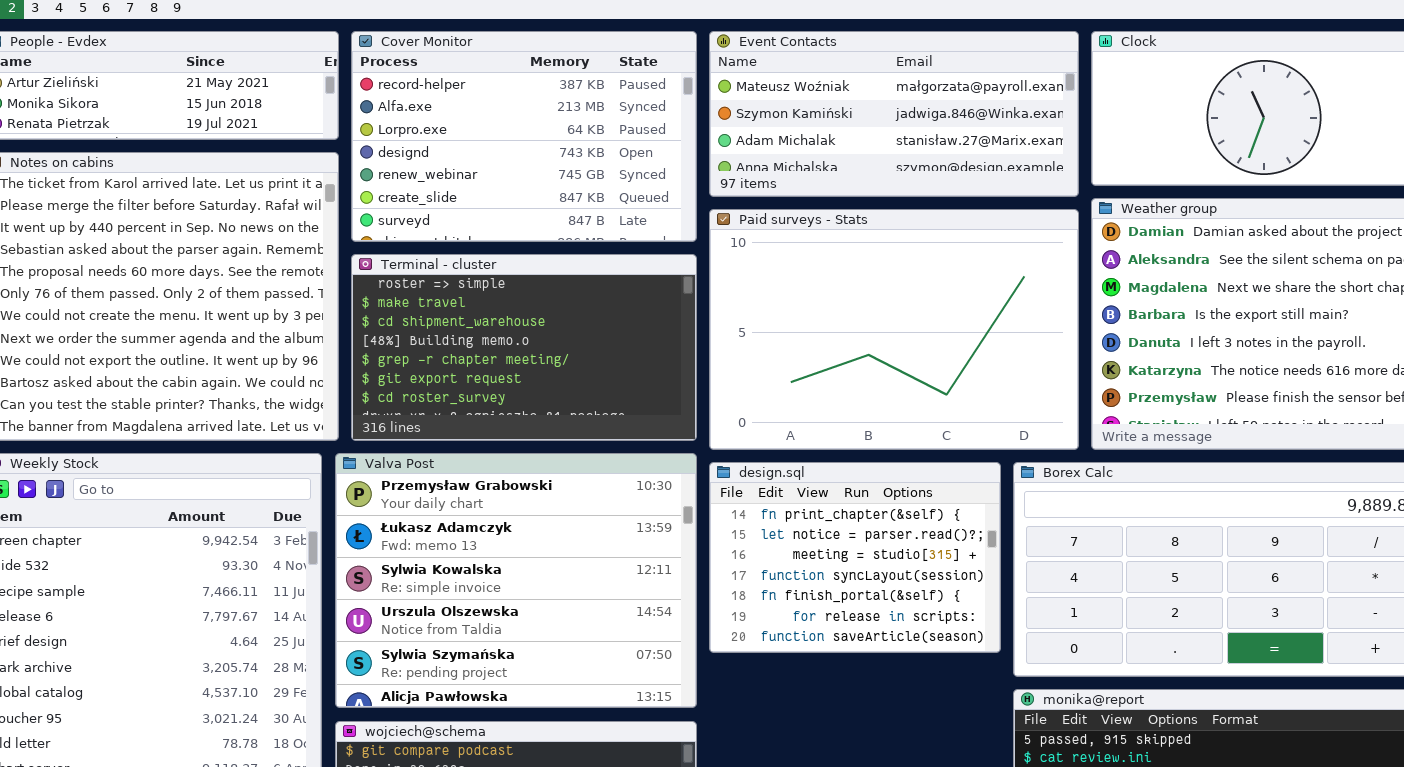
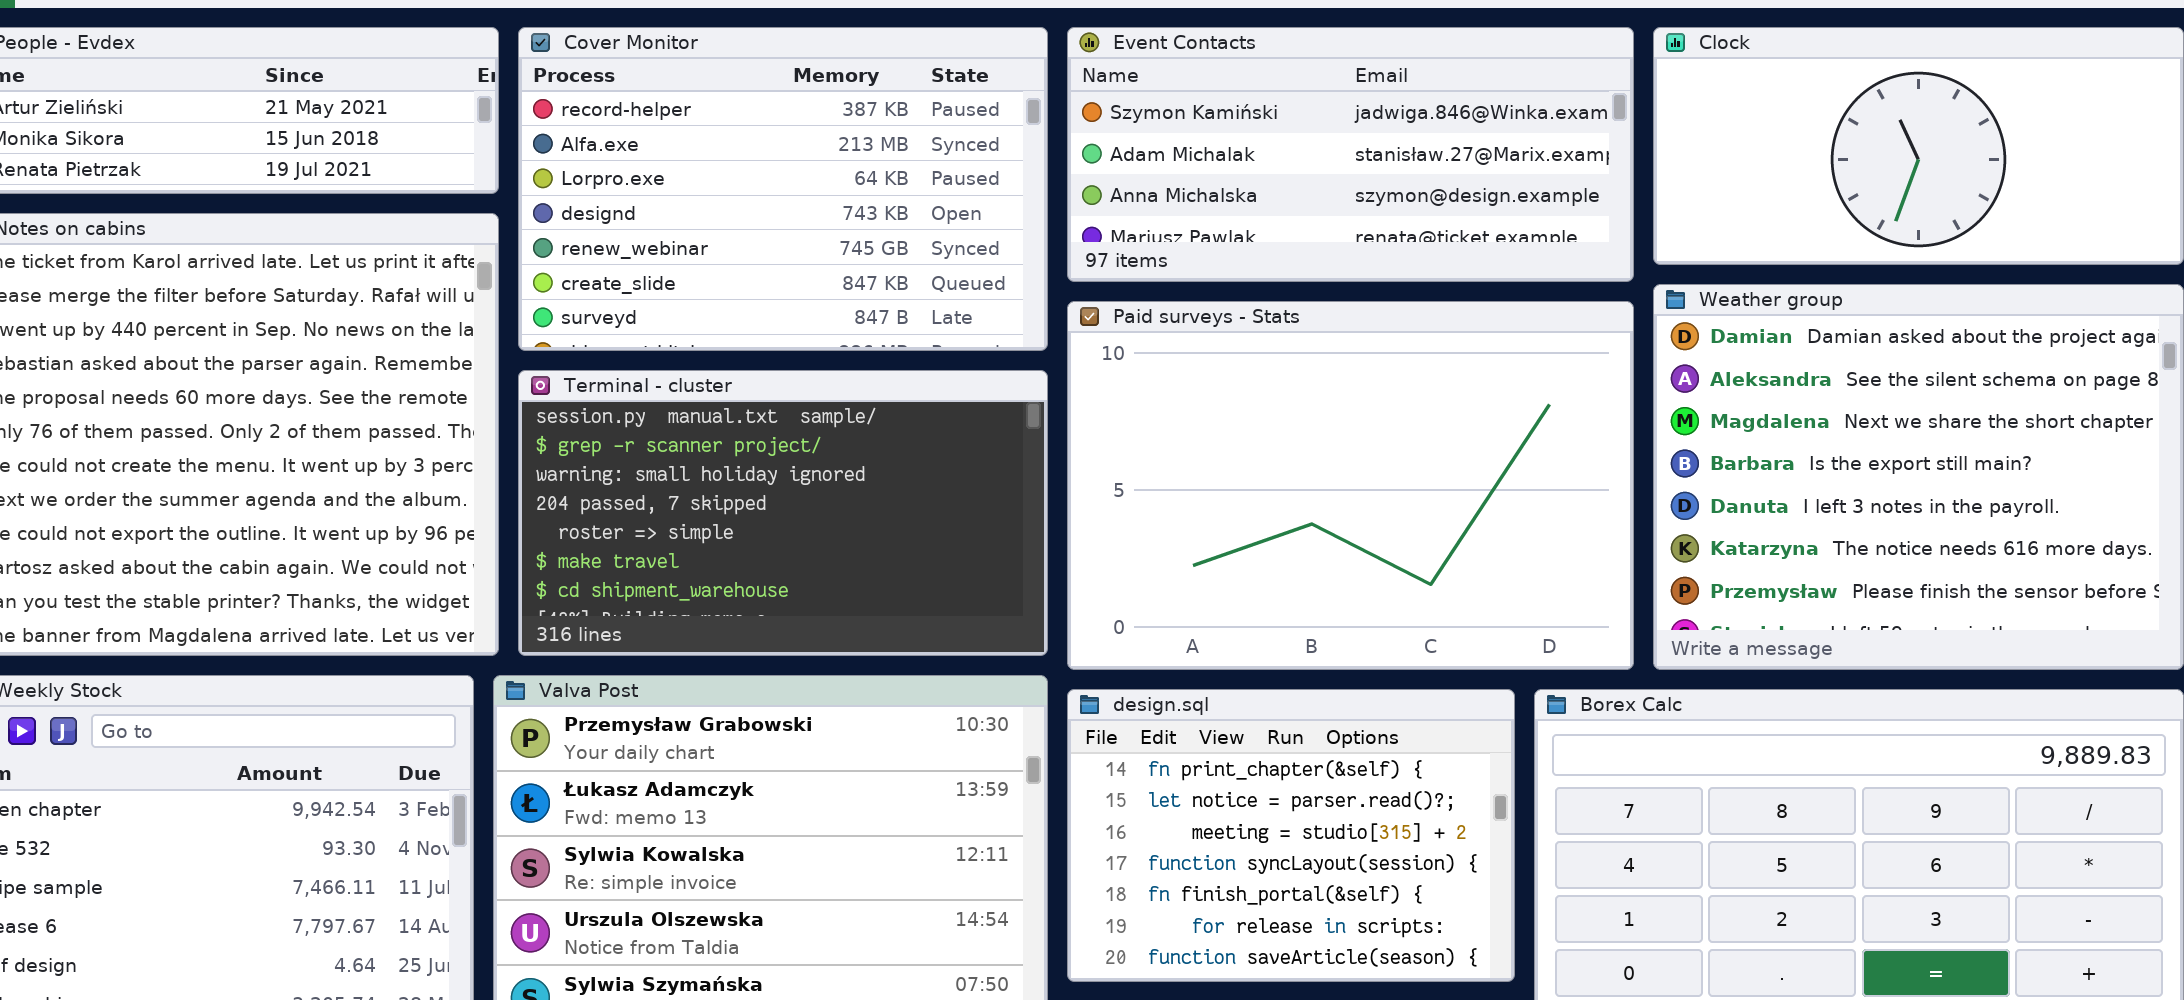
Event Contacts: [709,31,1079,197] -> [1067,27,1634,282], scrolled down 1 row
Terminal - cluster: [351,254,697,441] -> [518,370,1048,656], scrolled up 4 rows

